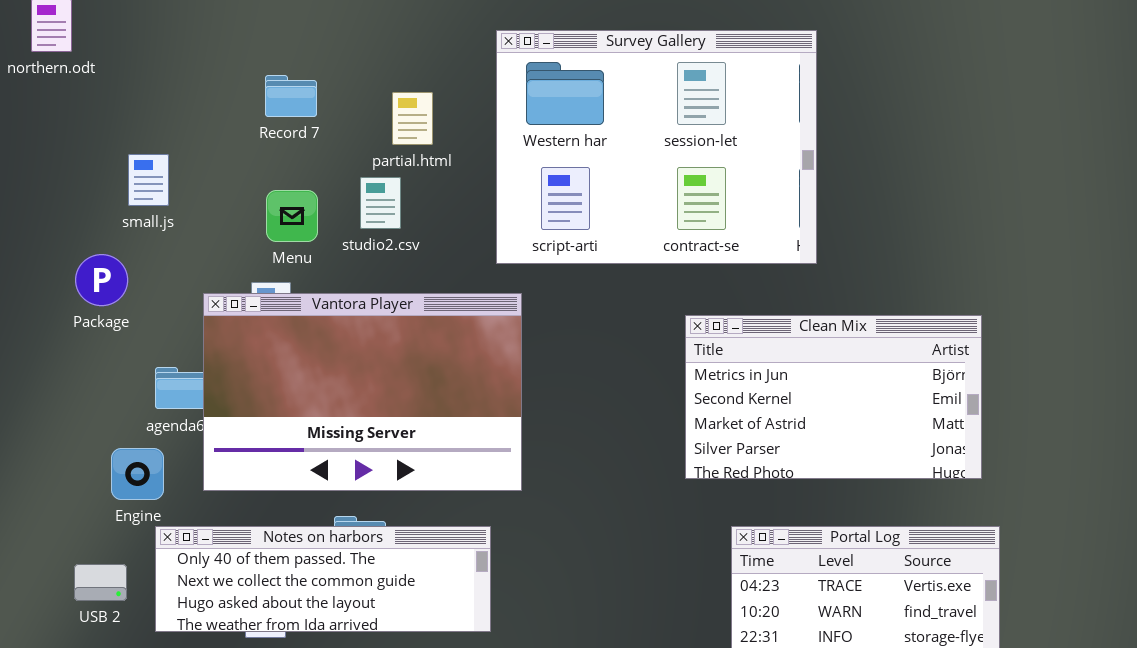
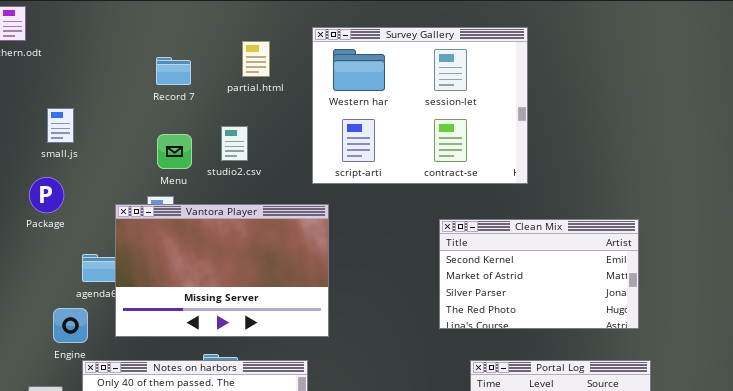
partial.html: [392,92,433,145] -> [242,41,270,77], moved
small.js: [128,154,169,206] -> [47,108,74,143], moved
Clean Mix: [685,315,982,479] -> [439,219,639,329], scrolled down 1 row

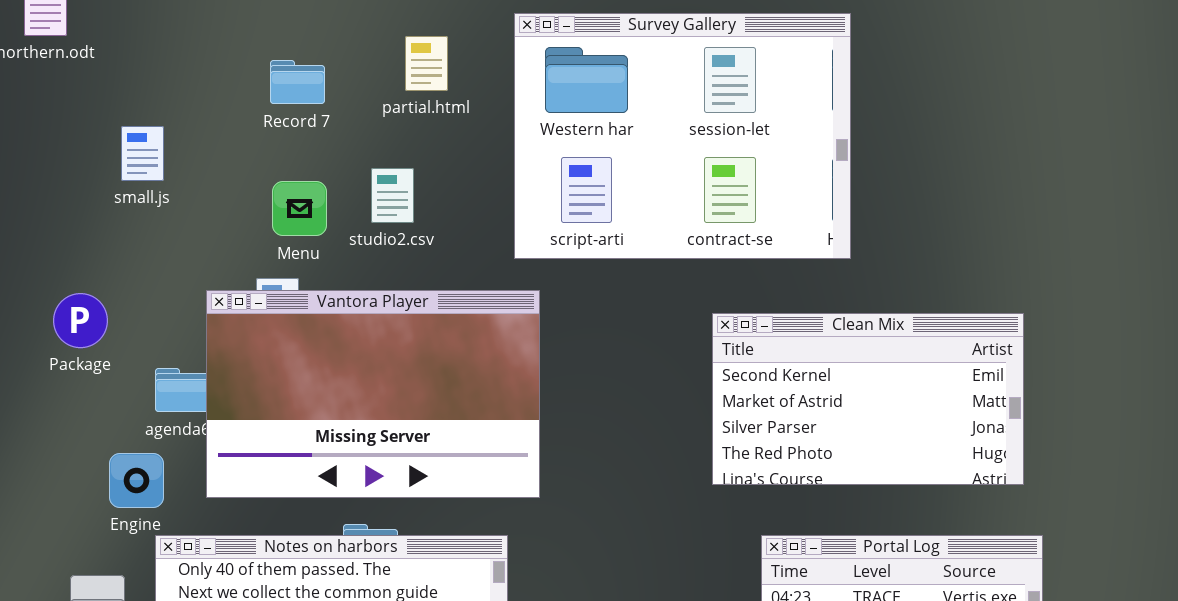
small.js: [47,108,74,143] -> [121,126,164,181], moved
Package: [29,177,64,213] -> [53,293,108,348], moved

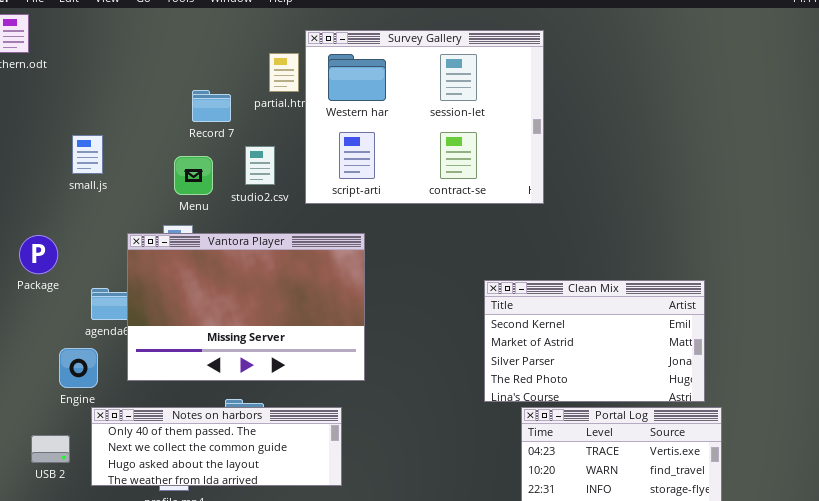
Survey Gallery: [514,13,851,259] -> [305,30,544,204], moved
Record 7: [270,60,325,104] -> [192,90,231,122], moved
small.js: [121,126,164,181] -> [72,135,103,174], moved
Clean Mix: [712,313,1024,485] -> [484,280,705,402], moved

